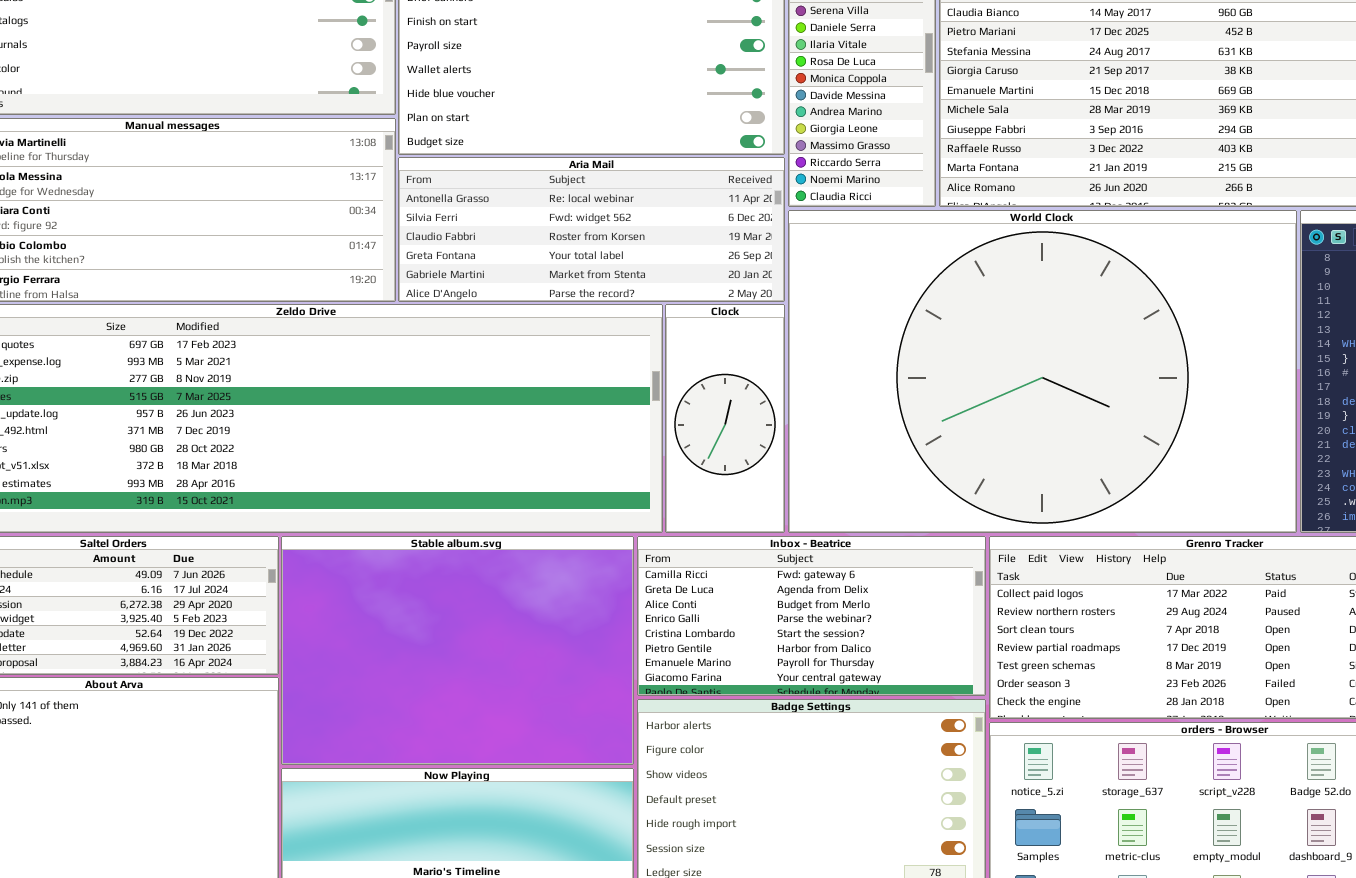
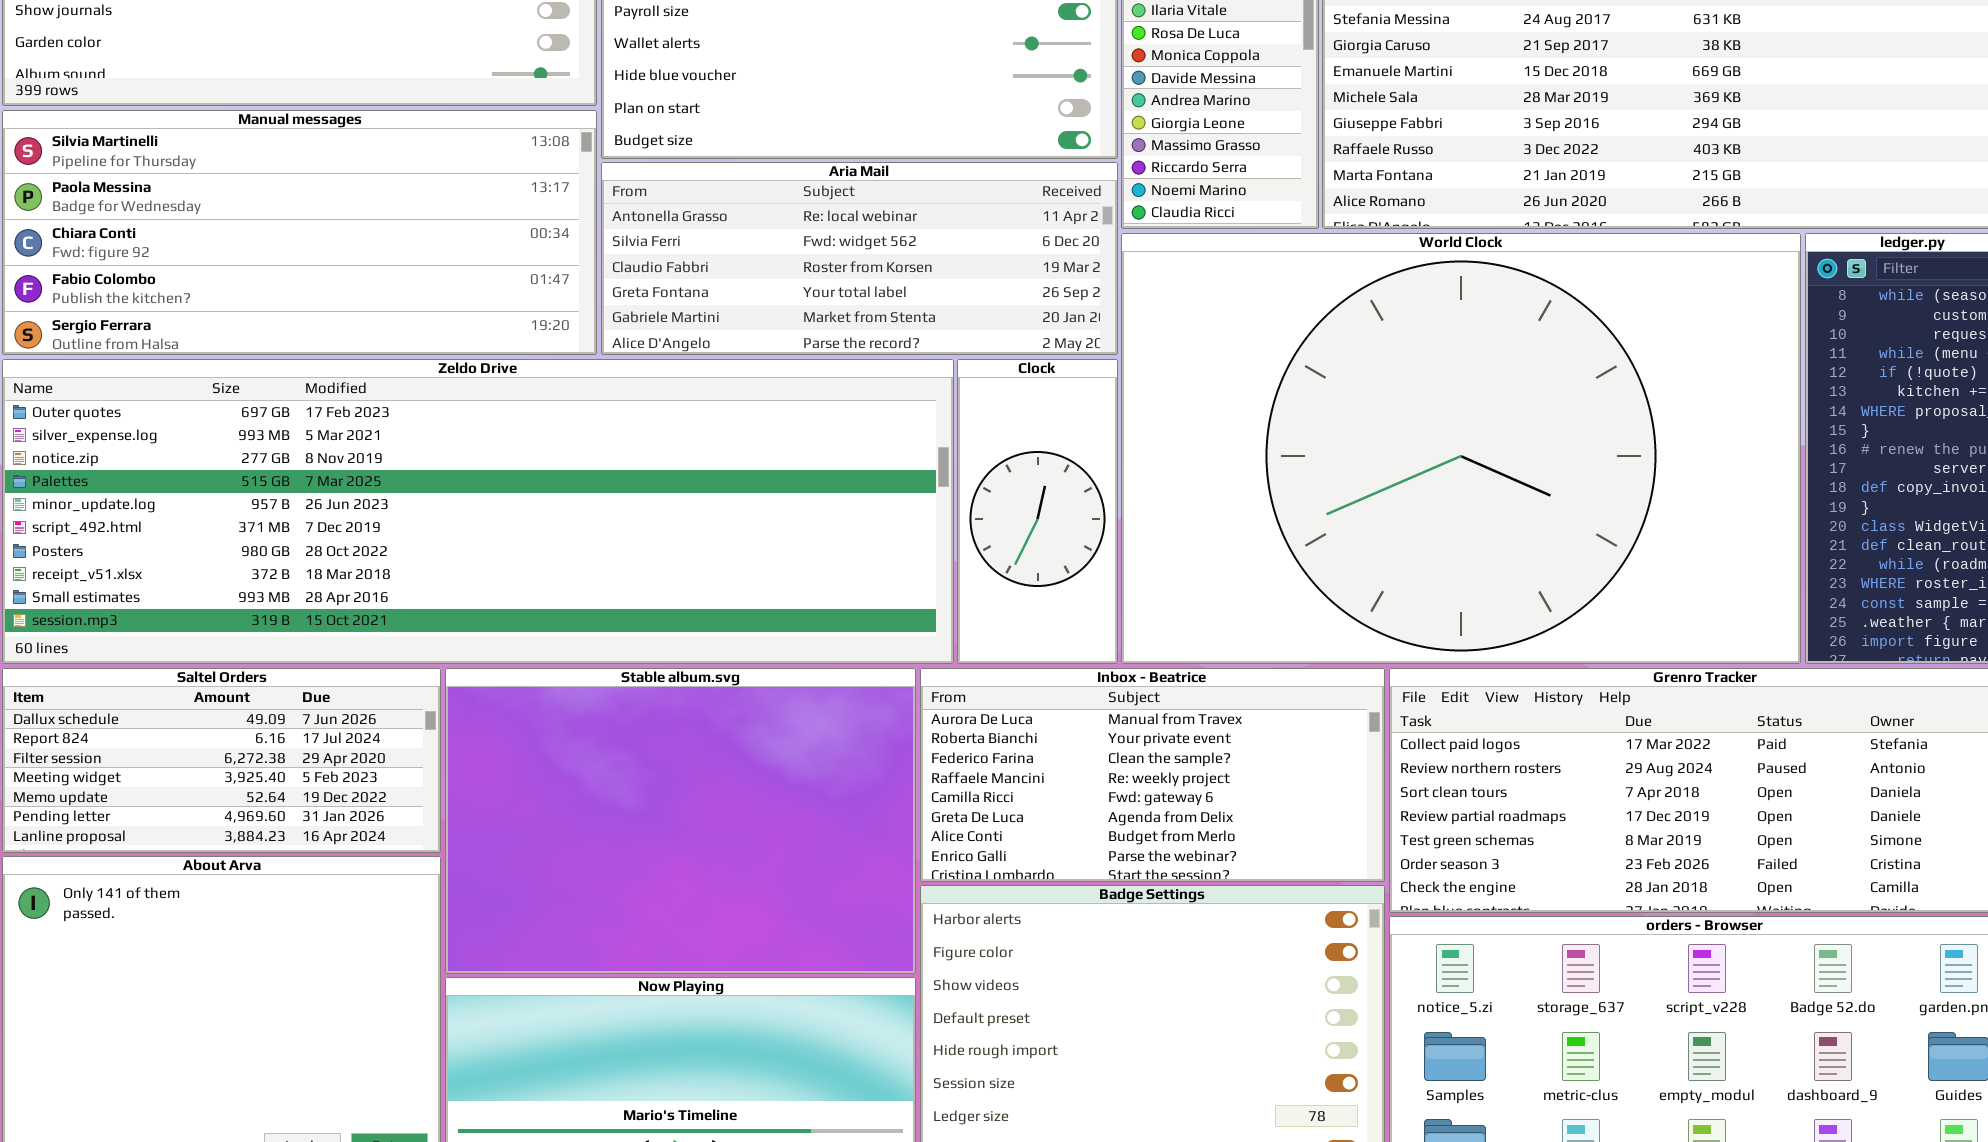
Inbox - Beatrice: [637,536,986,696] -> [920,668,1385,882], scrolled up 4 rows

